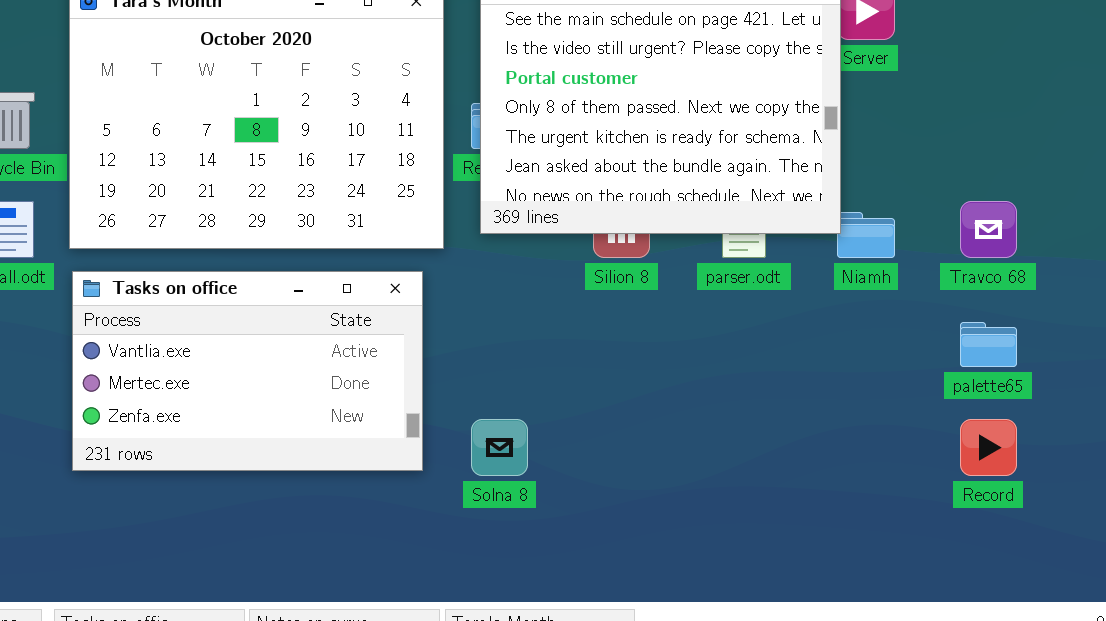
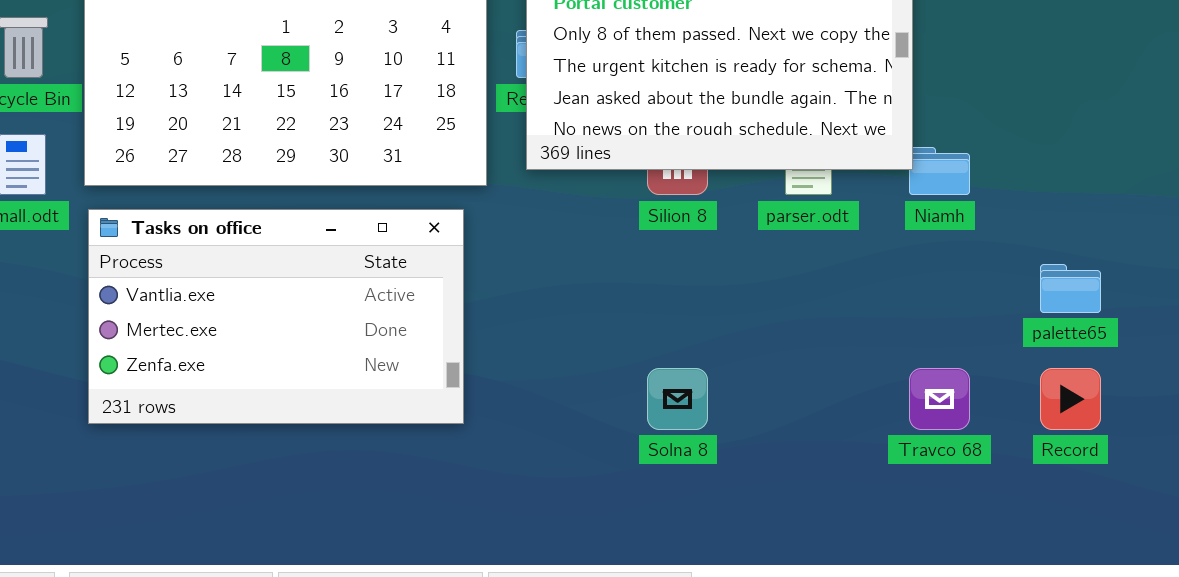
Travco 68: [960,201,1017,258] -> [909,368,970,430], moved
Solna 8: [471,419,528,476] -> [647,368,708,430], moved

